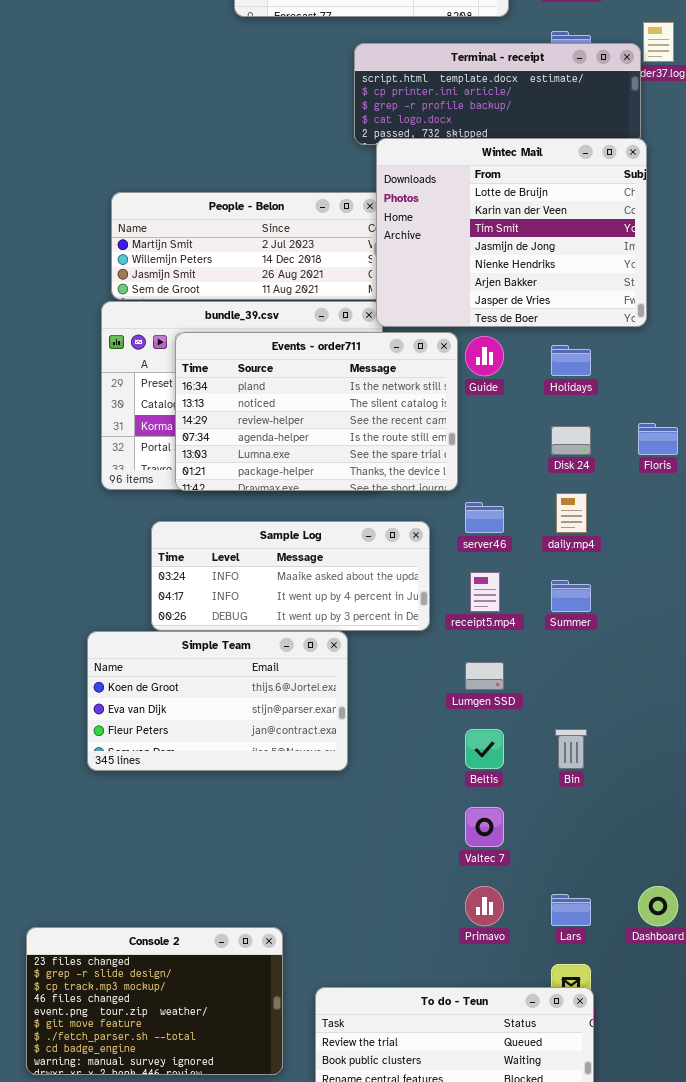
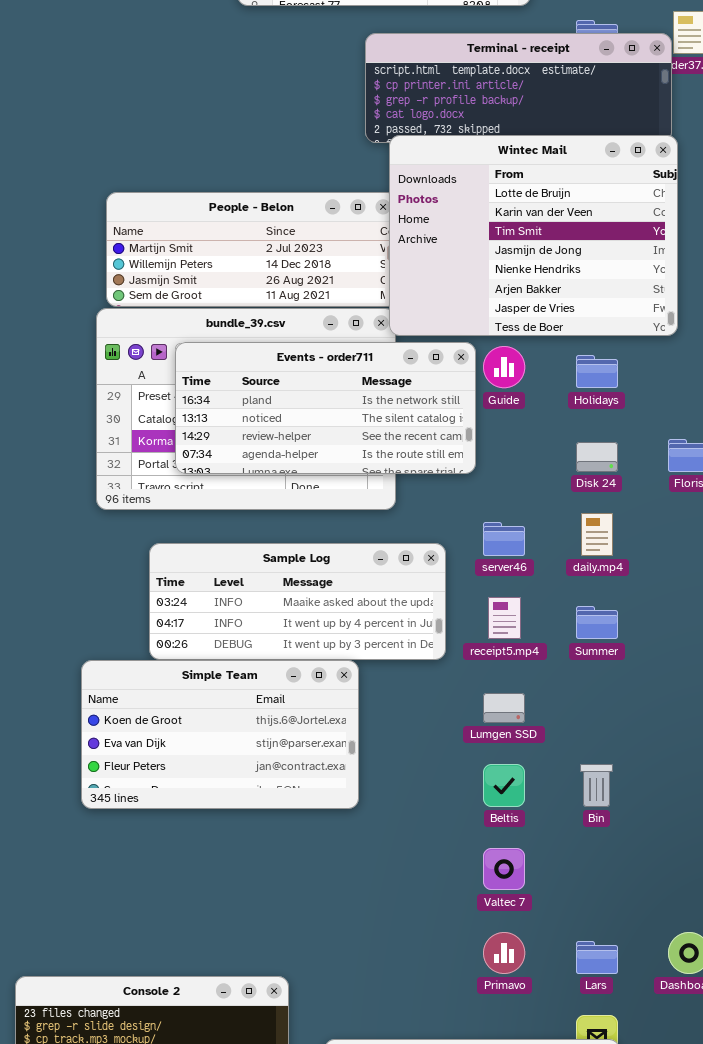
Events - order711: [175,332,458,491] -> [175,342,476,474], resized

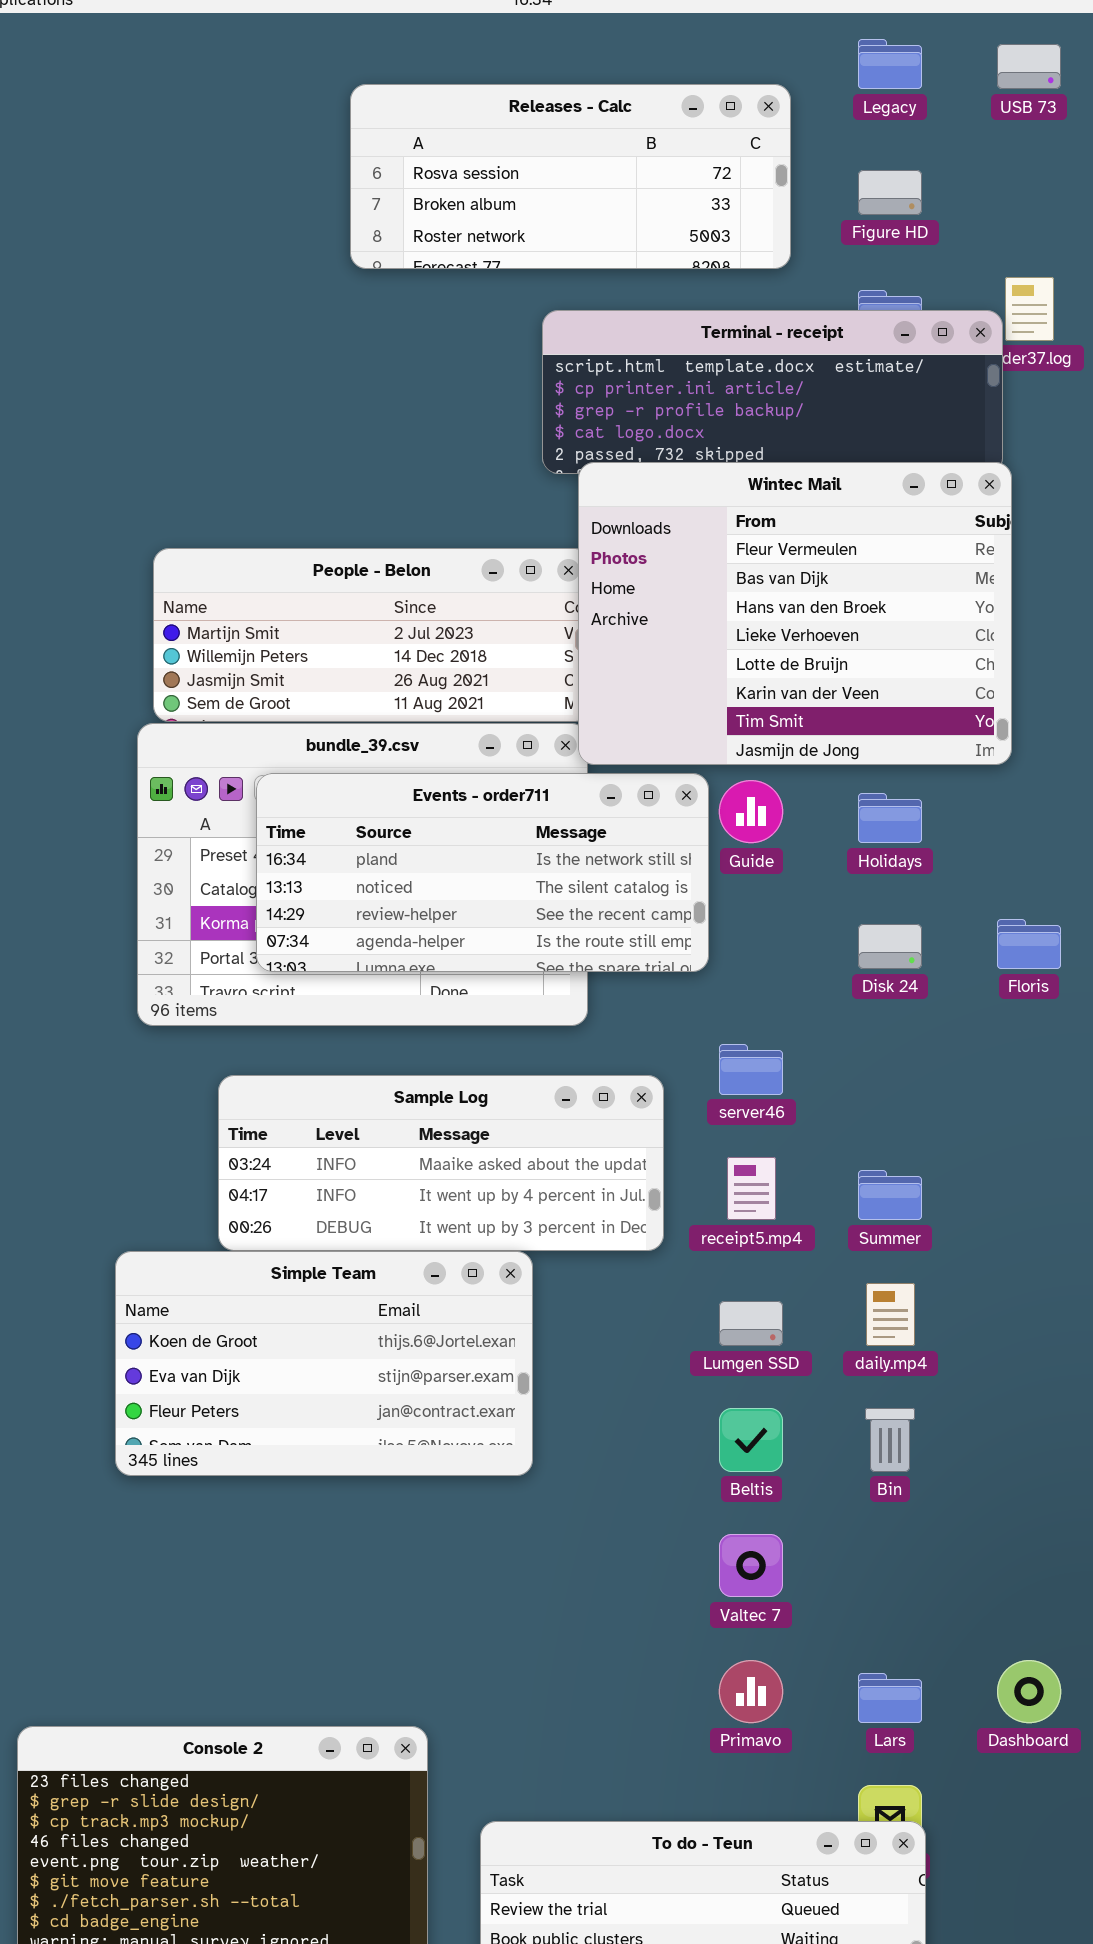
Wintec Mail: [389,135,678,336] -> [578,462,1012,765], scrolled up 4 rows
daily.mp4: [581,513,613,556] -> [866,1283,915,1346], moved

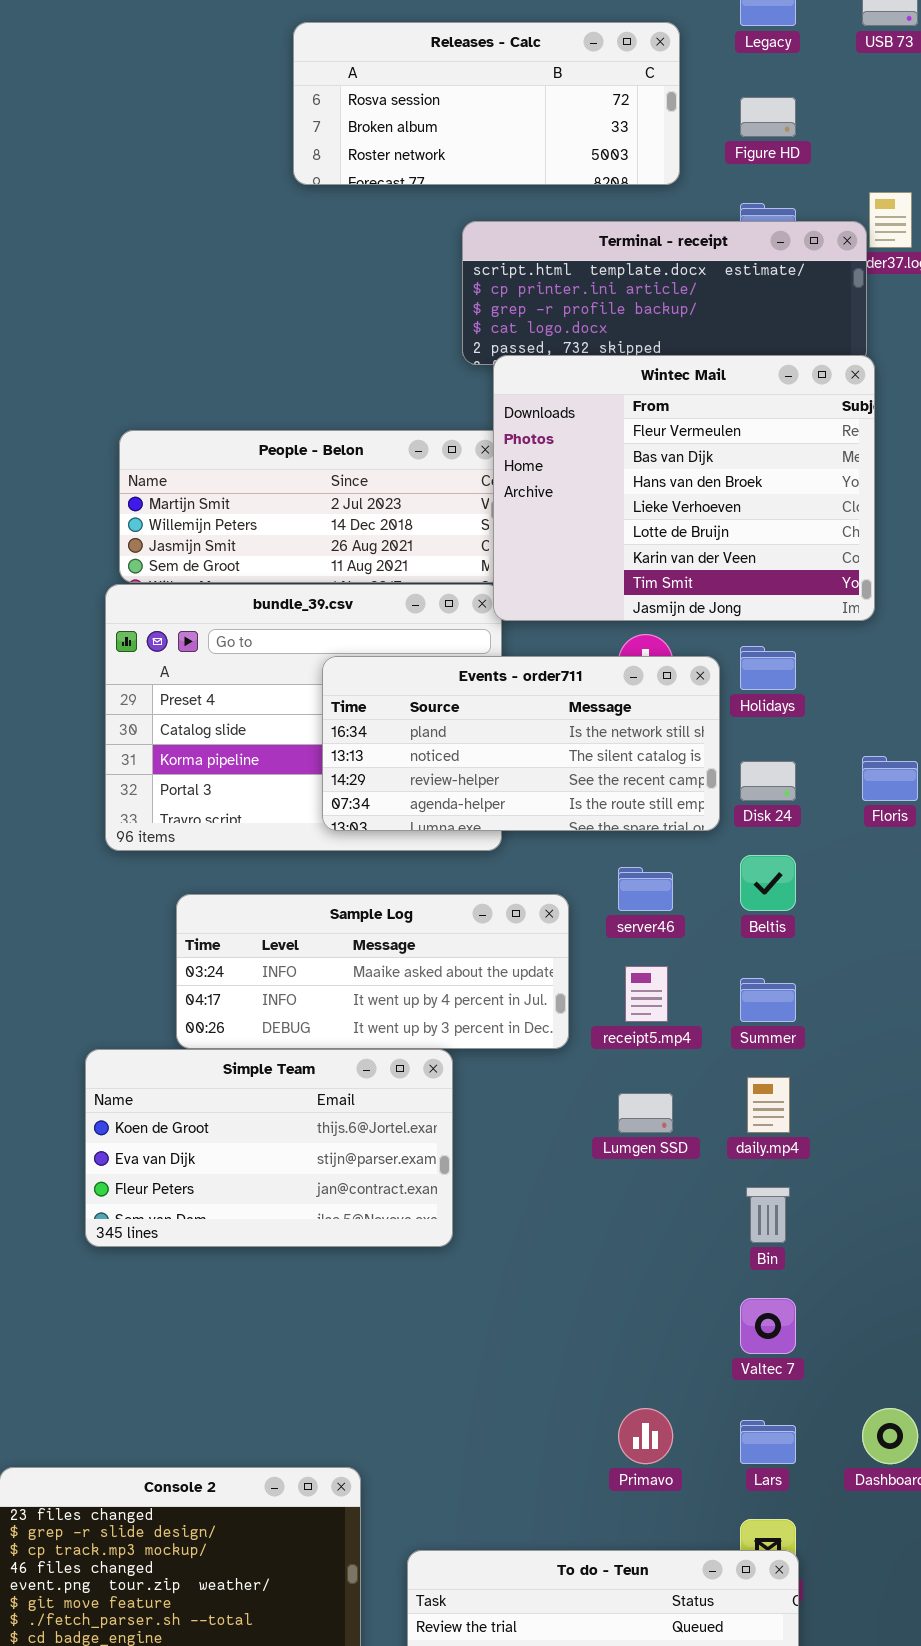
Events - order711: [256,773,709,972] -> [322,656,720,831], moved
Beltis: [719,1408,783,1472] -> [740,855,796,911], moved
Valtec 7: [719,1534,783,1597] -> [740,1298,796,1354], moved

